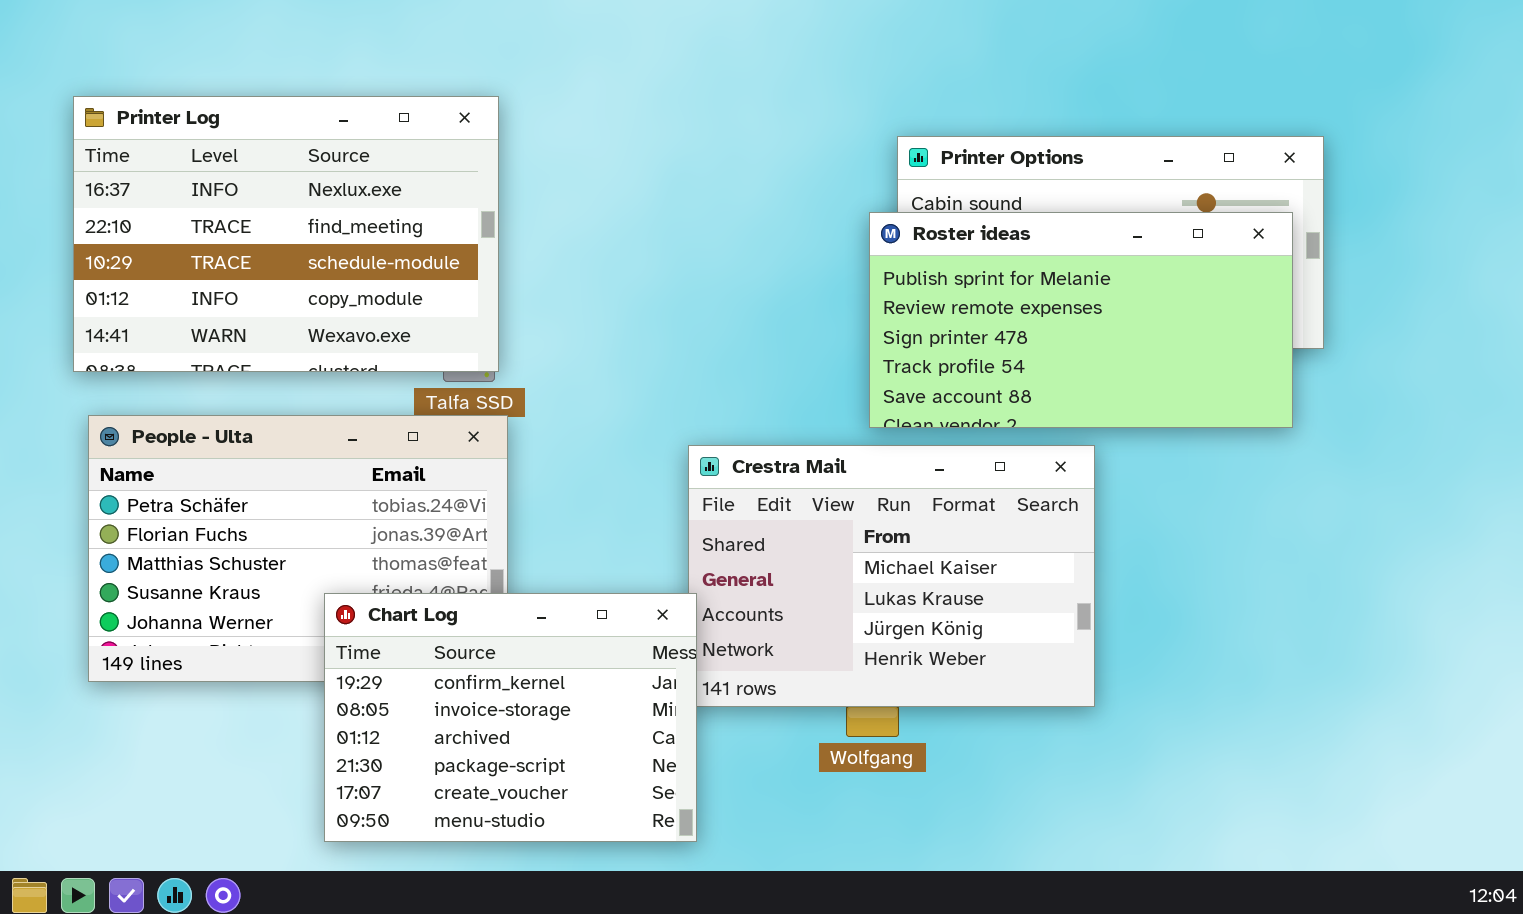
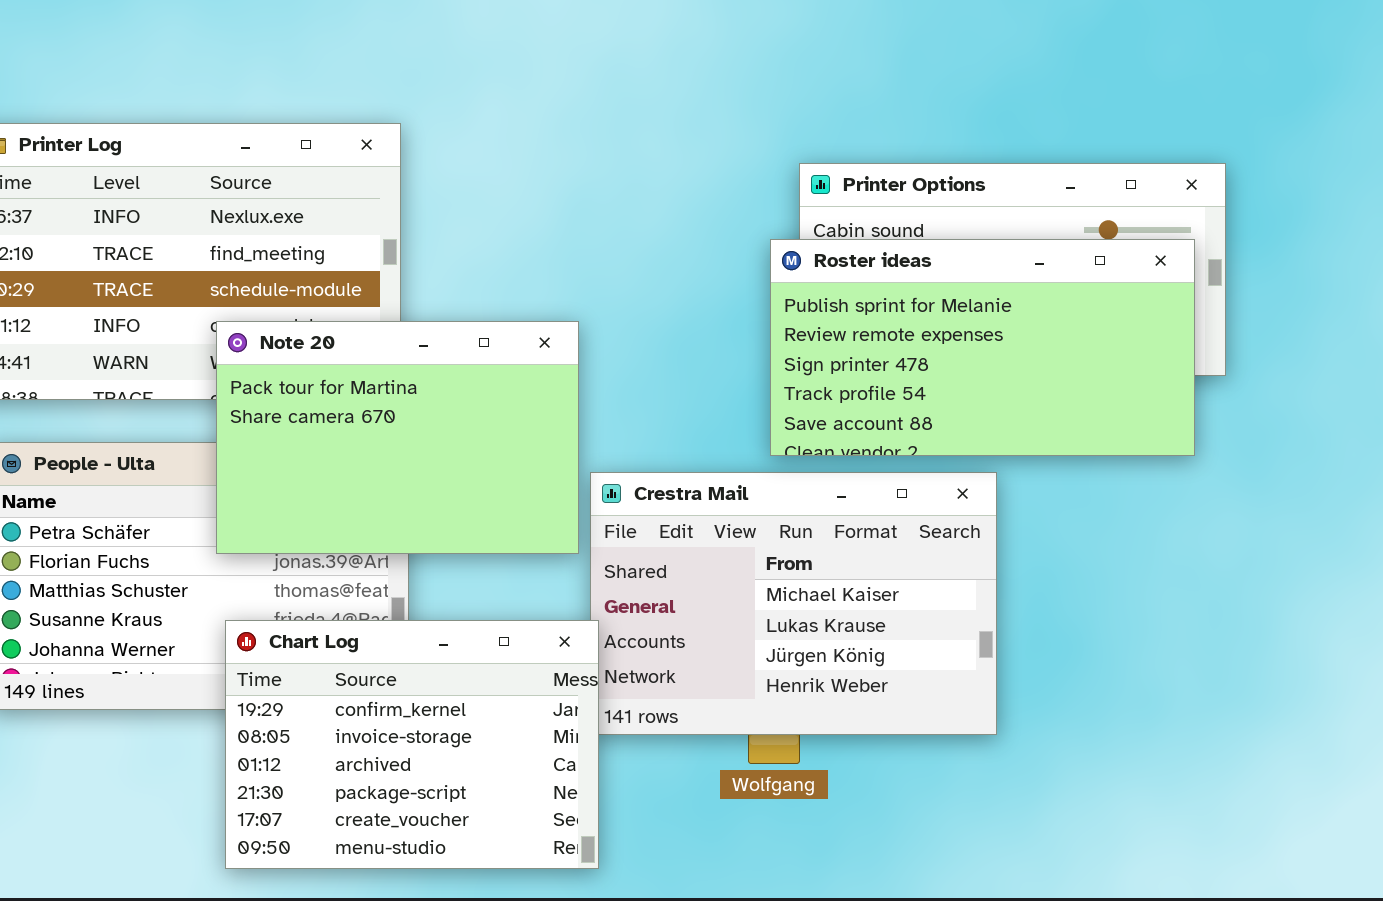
Note 20: none -> [216,321,579,554], opened

